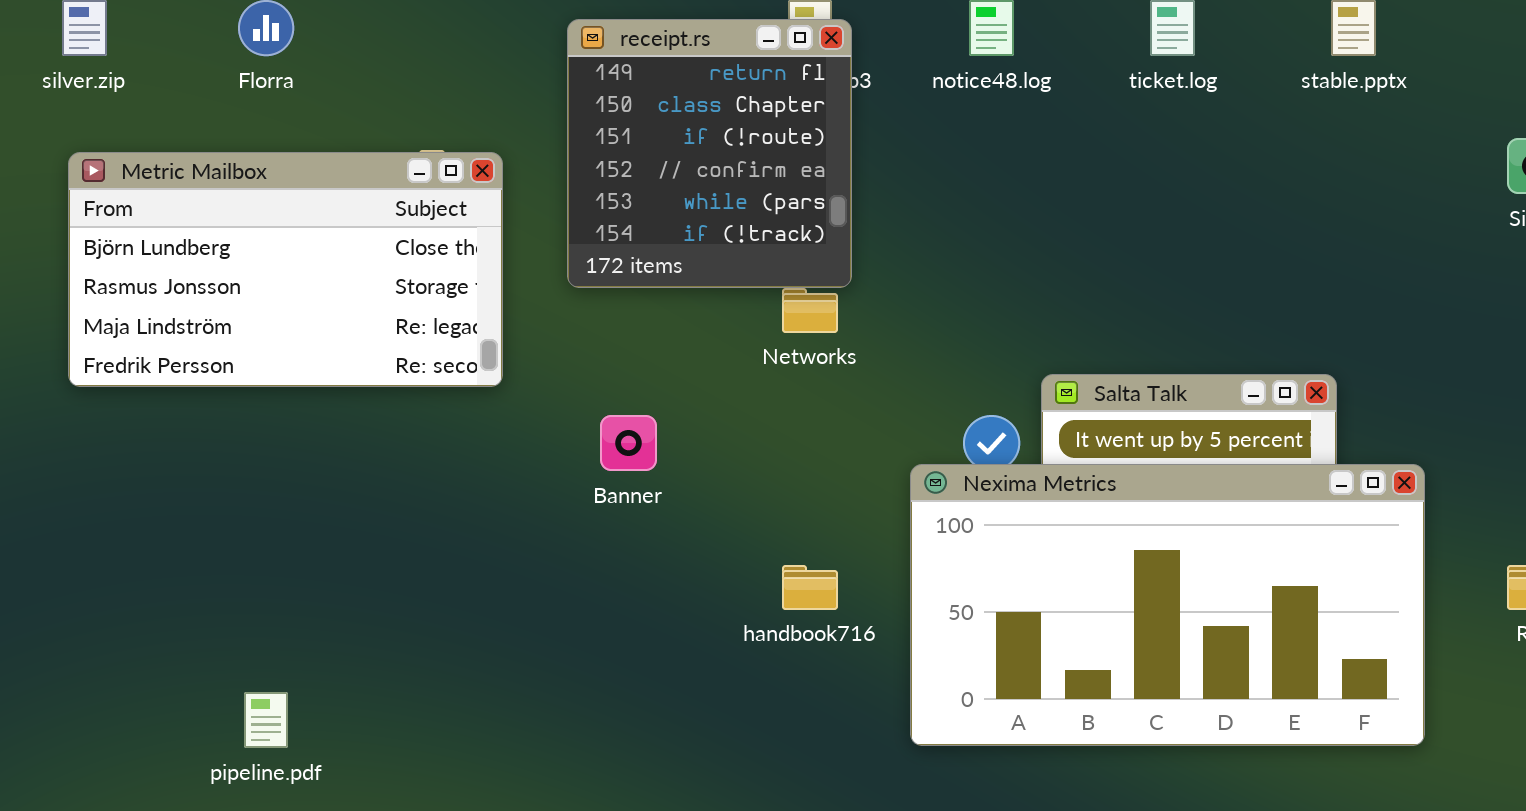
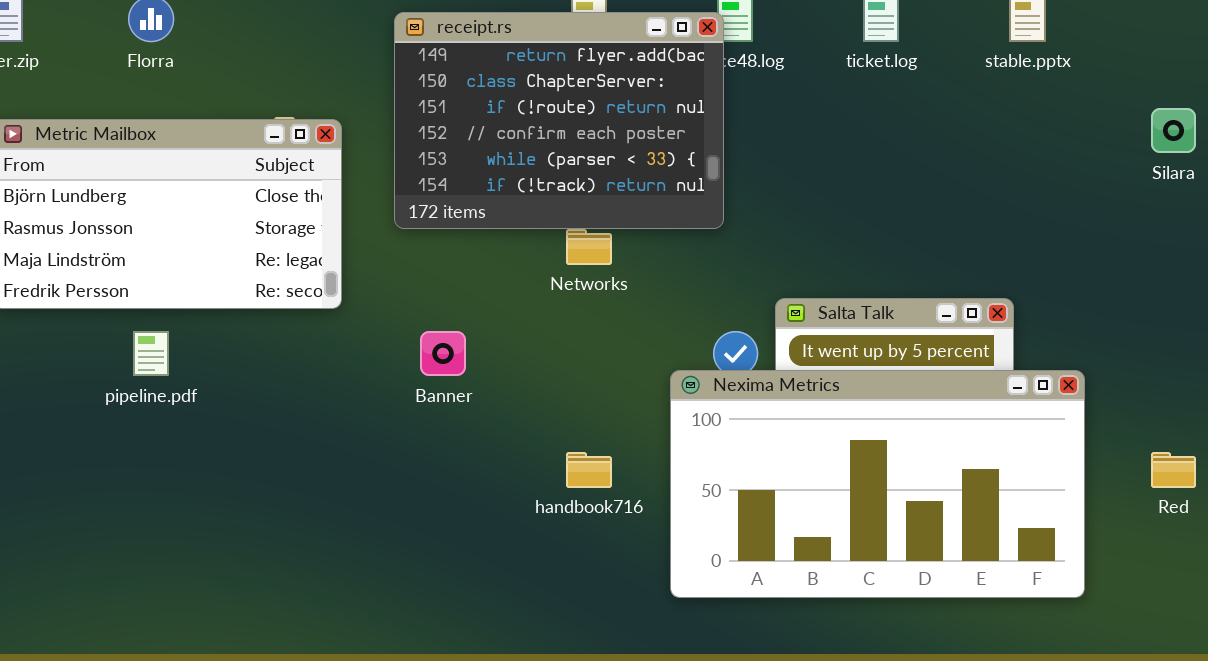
receipt.rs: [567,19,852,288] -> [394,12,724,229], resized
pipeline.pdf: [244,692,288,748] -> [133,331,169,376], moved

